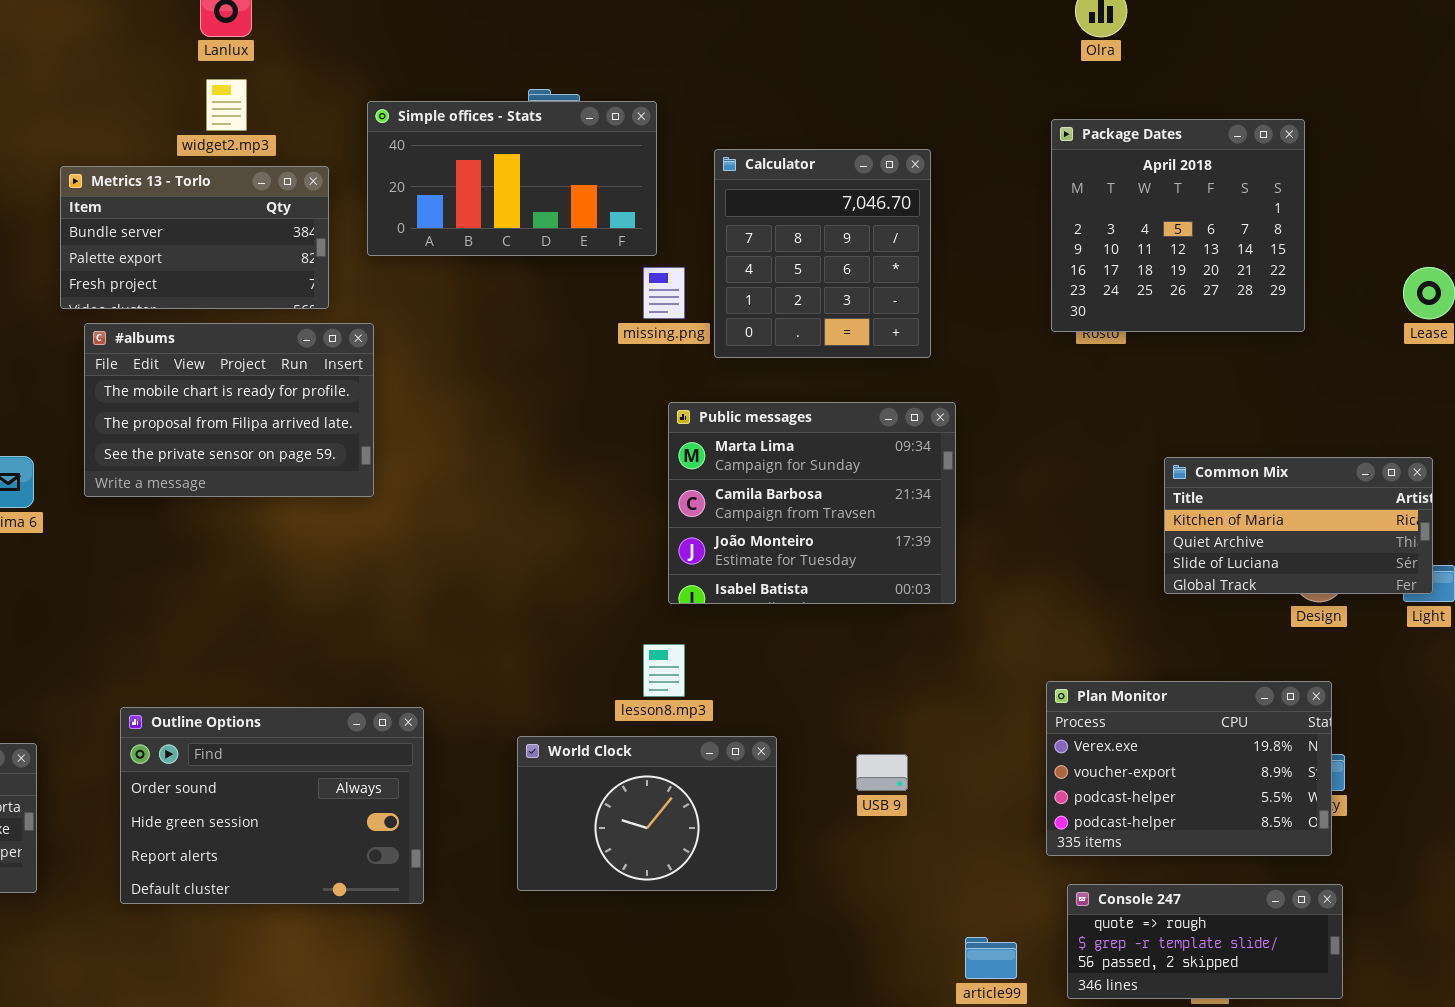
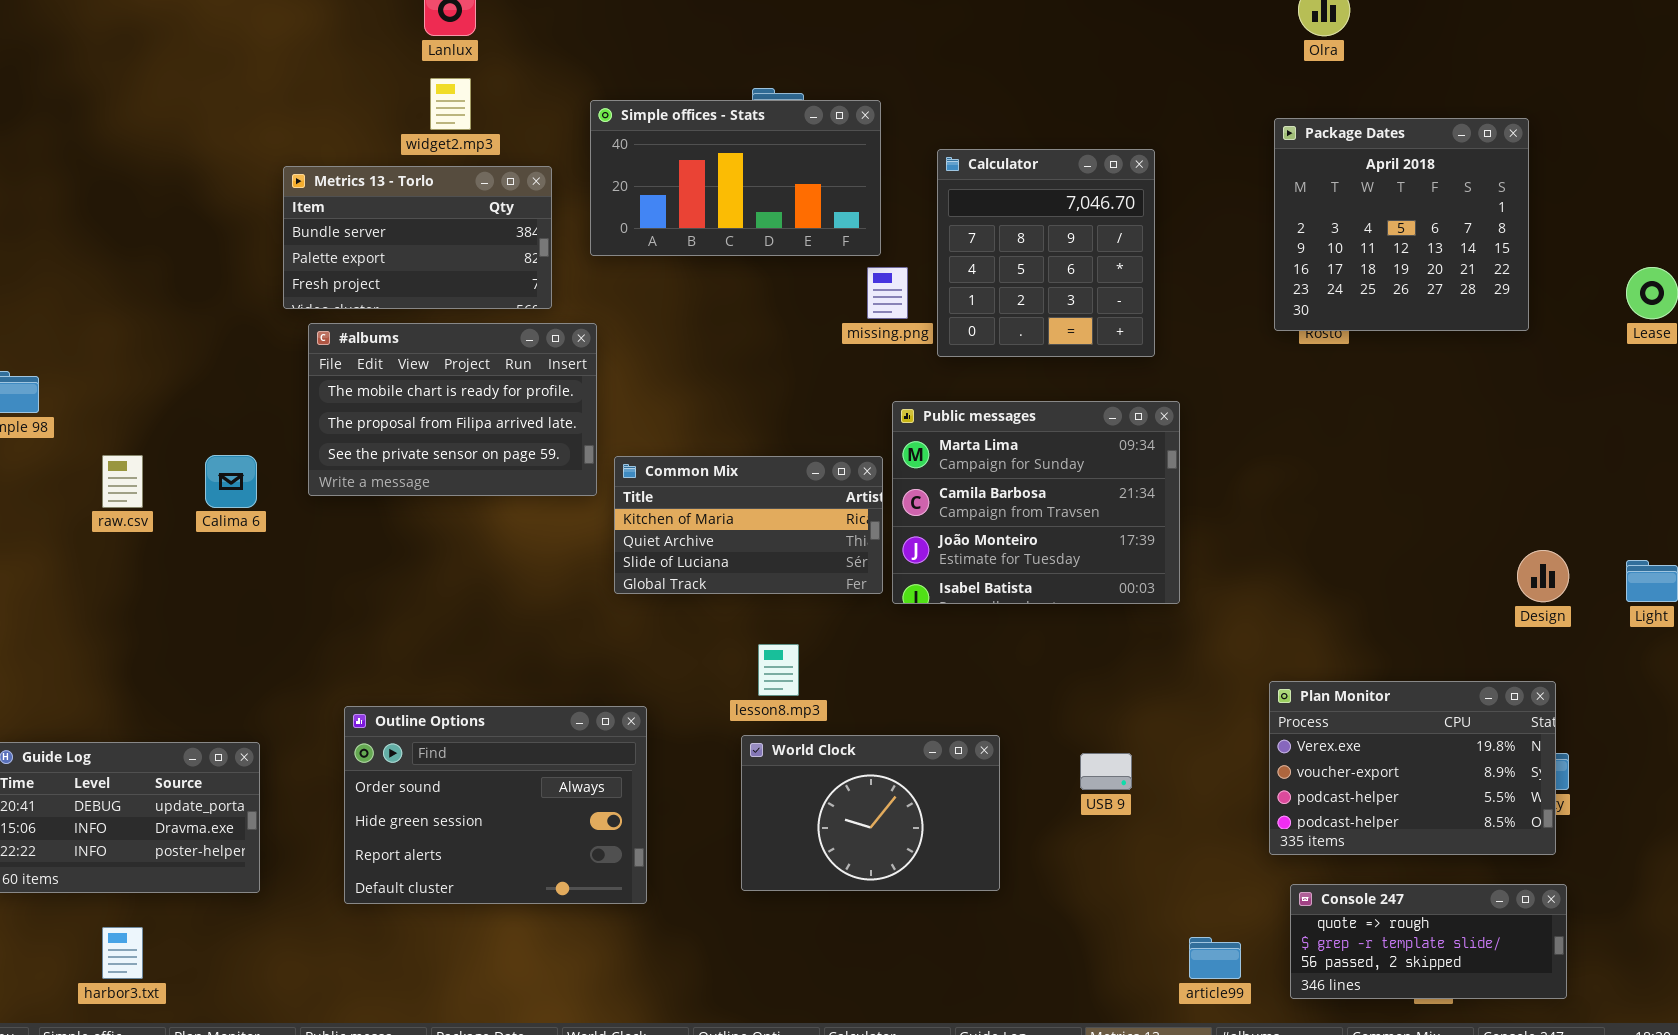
Common Mix: [1164,457,1433,594] -> [614,456,883,594], moved
lesson8.mp3: [643,644,685,697] -> [758,644,799,696], moved

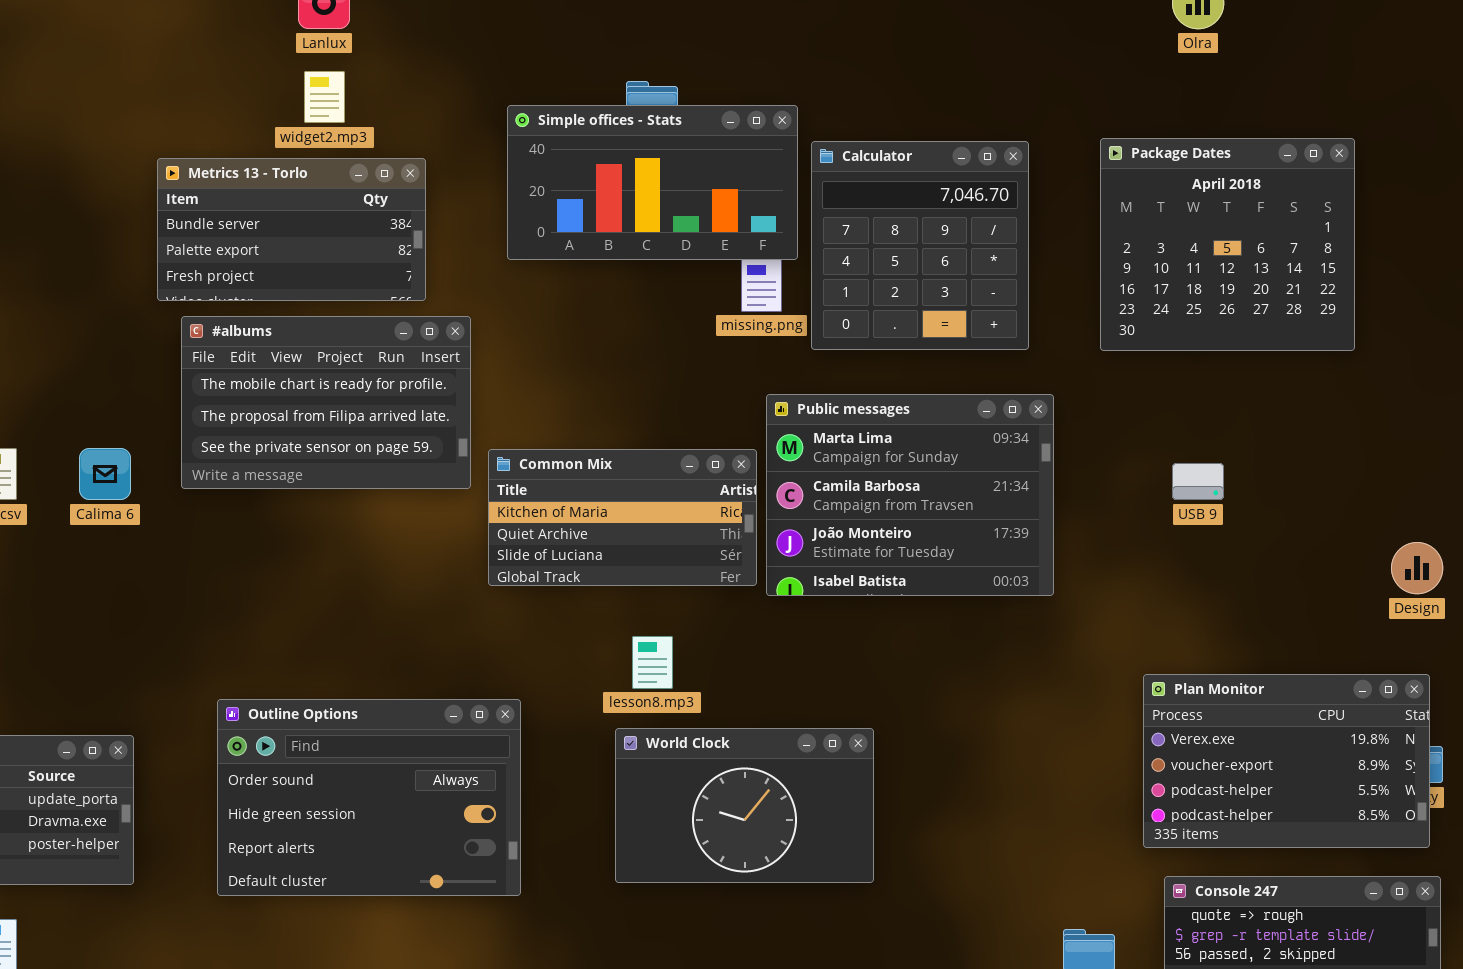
Simple offices - Stats: [590,100,881,256] -> [507,105,798,260], moved
Package Dates: [1274,118,1529,331] -> [1100,138,1355,351], moved
USB 9: [1080,753,1132,790] -> [1172,463,1224,500], moved

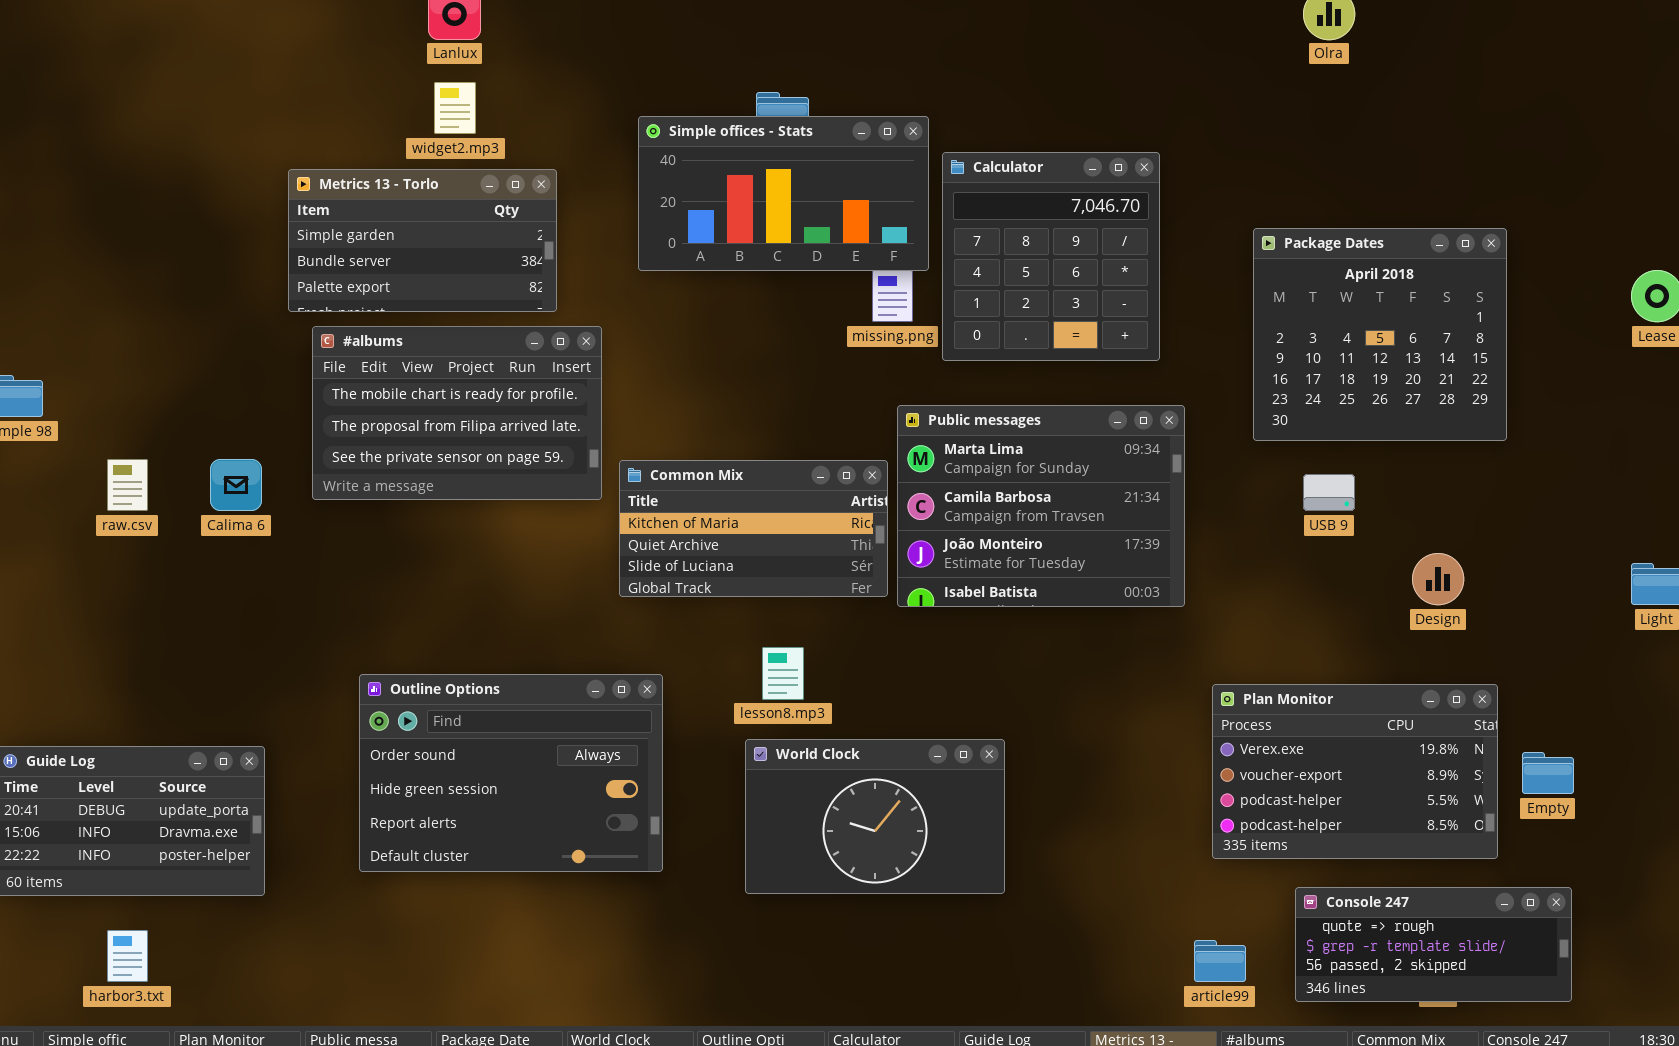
Package Dates: [1100,138,1355,351] -> [1253,228,1507,441], moved
Metrics 13 - Torlo: [157,158,426,301] -> [288,169,557,312], scrolled up 1 row
Design: [1391,542,1443,594] -> [1412,553,1464,605], moved
Plan Monitor: [1143,674,1430,848] -> [1212,684,1498,859], moved
Outline Options: [217,699,521,896] -> [359,674,663,872], moved

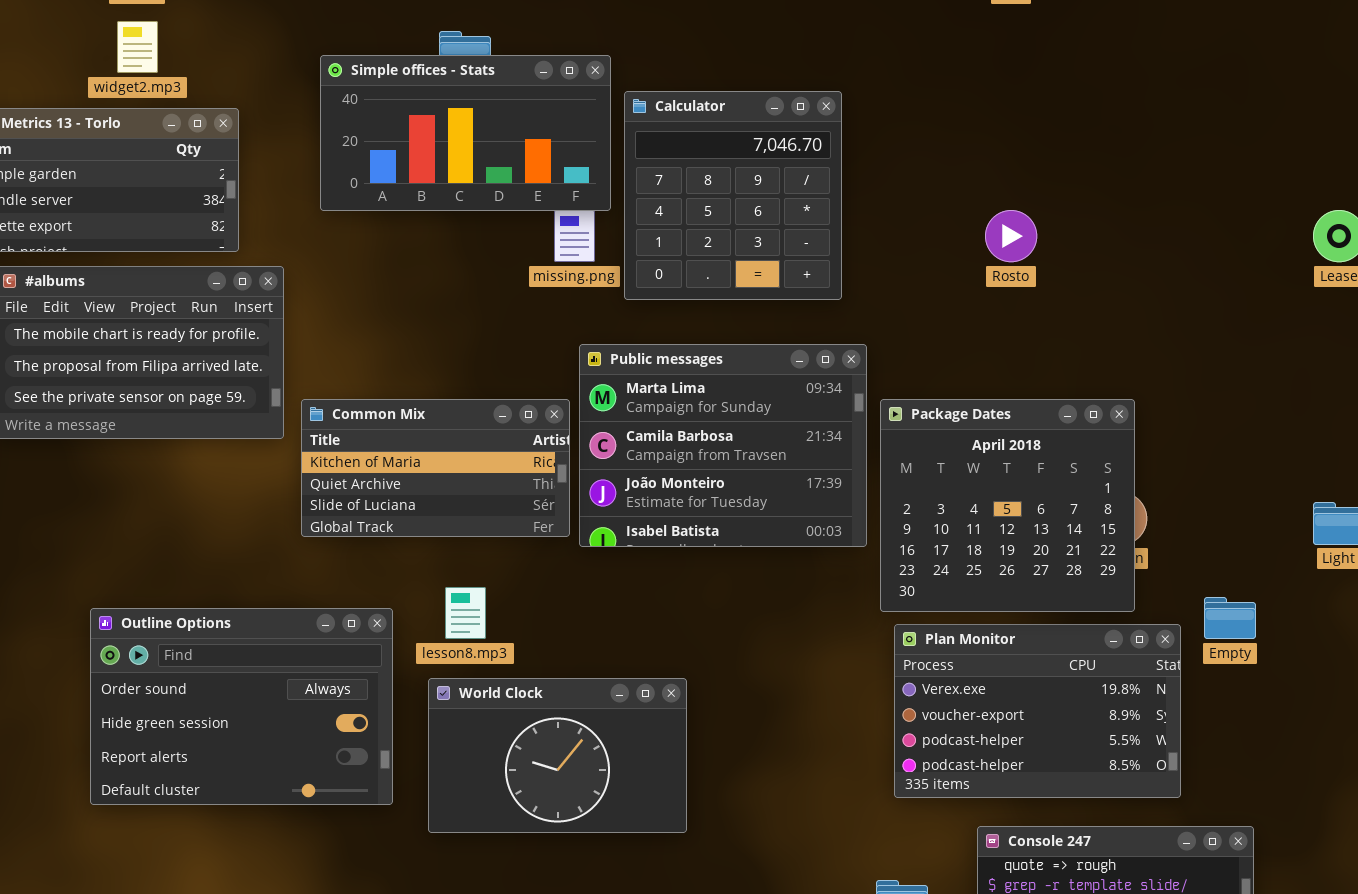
Package Dates: [1253,228,1507,441] -> [880,399,1135,612], moved
Outline Options: [359,674,663,872] -> [90,608,393,805], moved
Empty: [1522,752,1574,794] -> [1204,597,1256,639], moved

